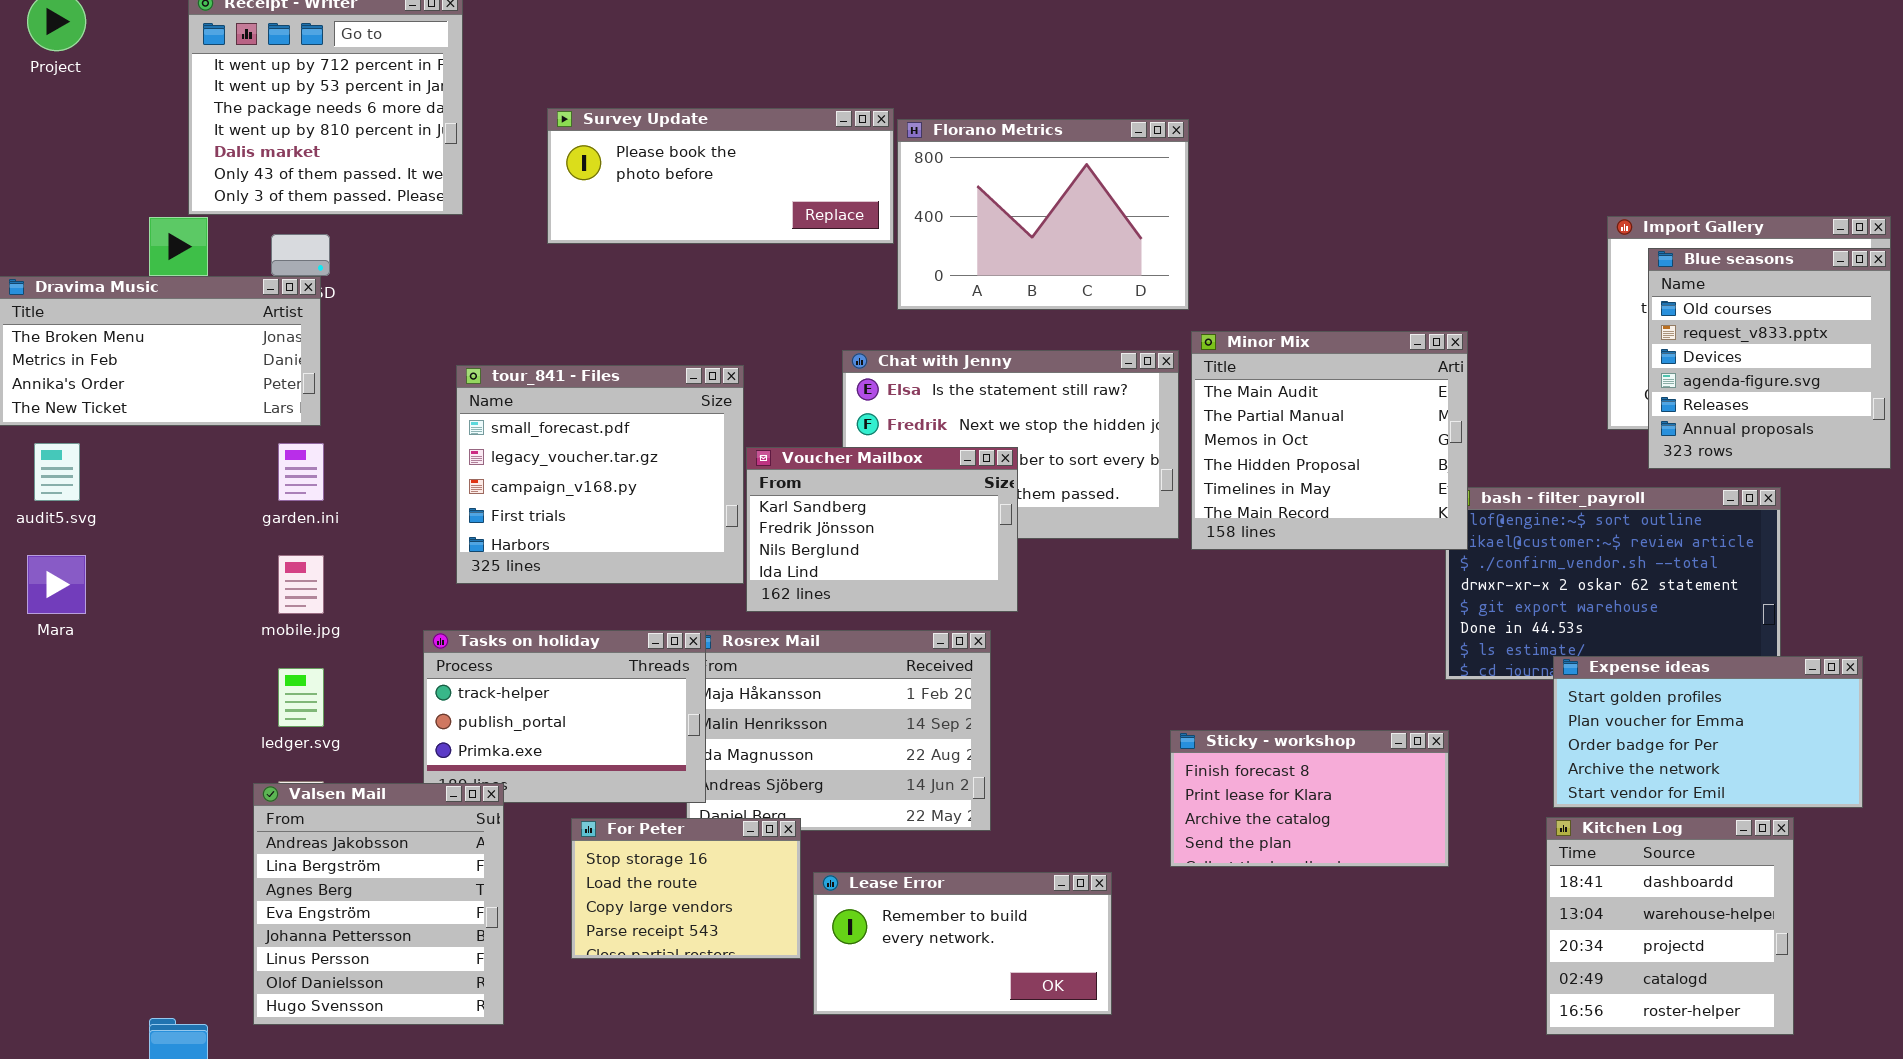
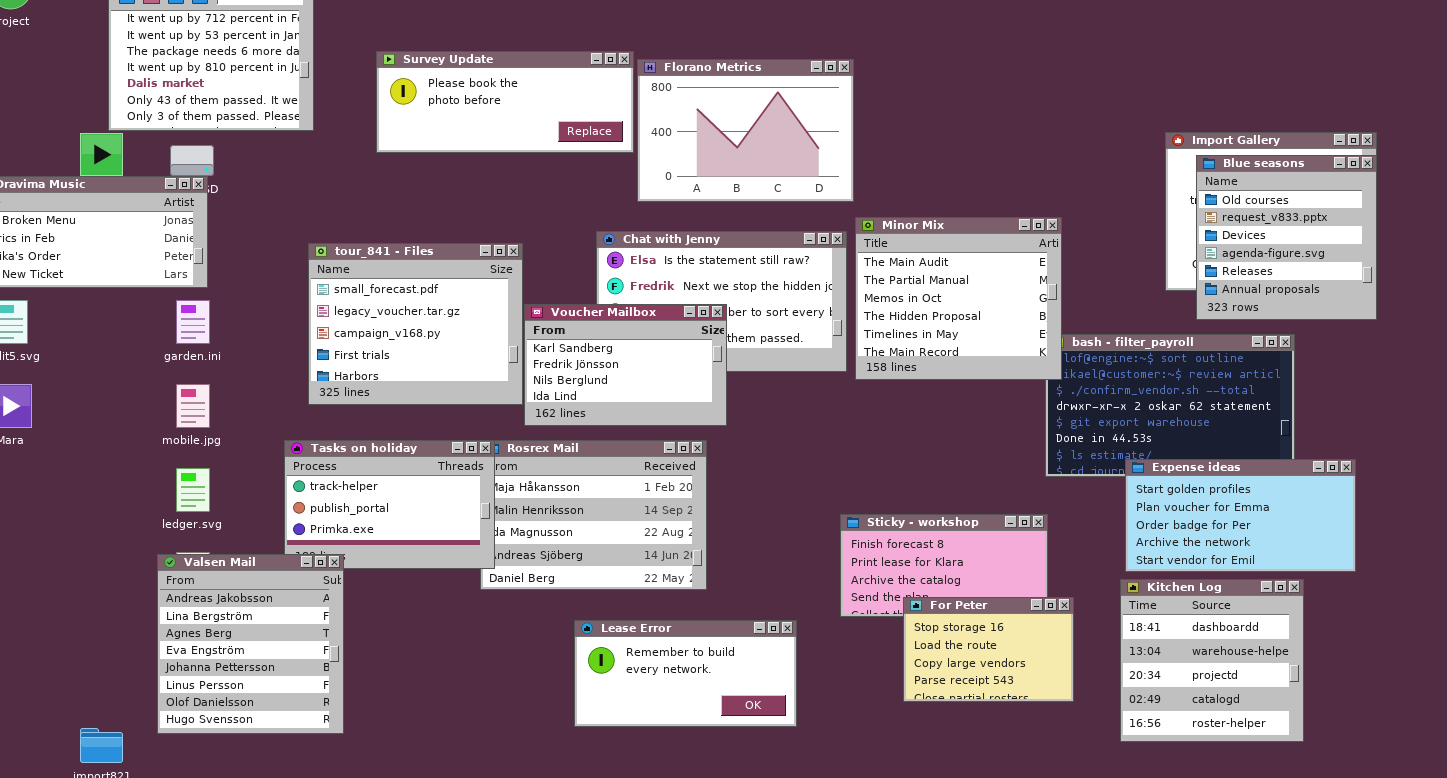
For Peter: [571,818,801,959] -> [903,597,1074,702], moved

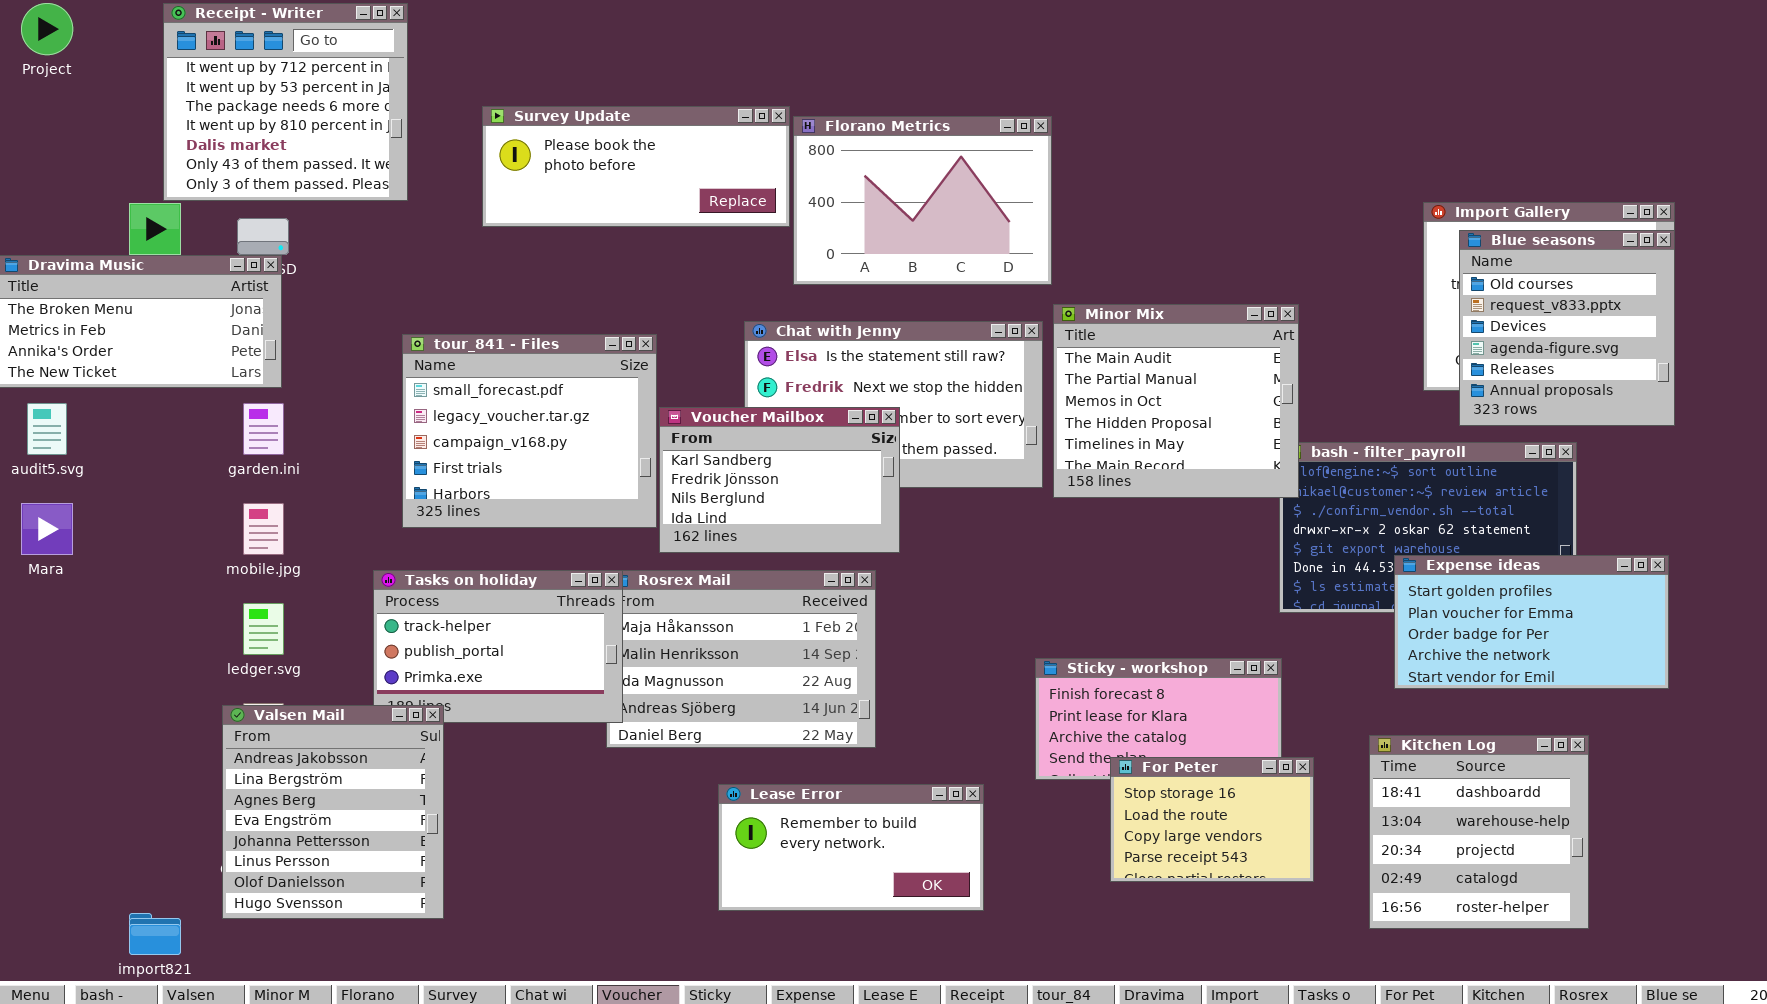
Expense ideas: [1125,459,1356,572] -> [1394,555,1669,689], moved

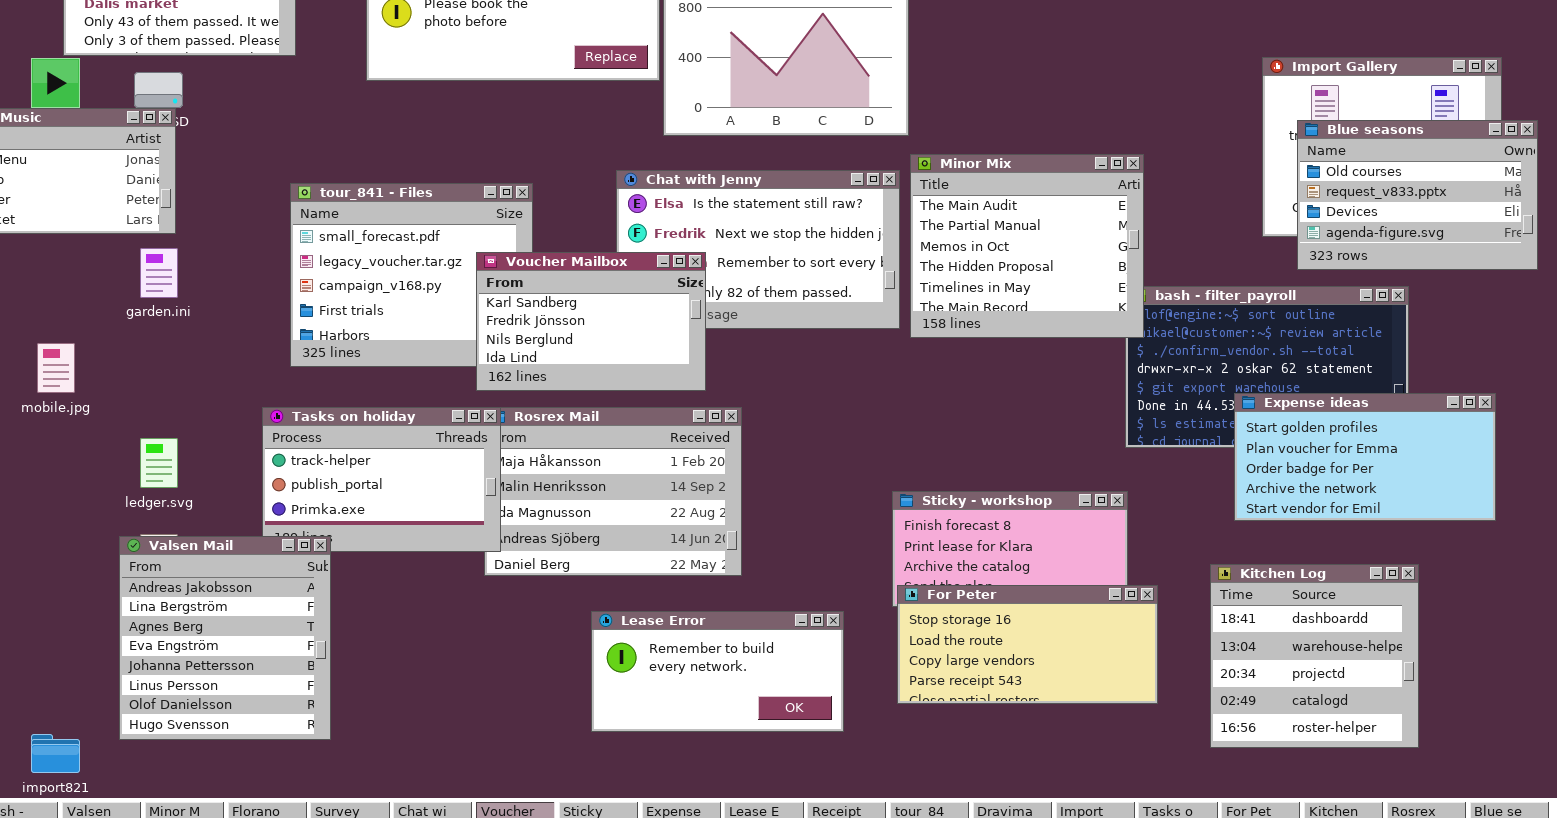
Blue seasons: [1459,230,1675,426] -> [1297,120,1538,270], resized
Voucher Mailbox: [659,407,900,553] -> [476,252,706,391], moved
mobile.jpg: [243,503,284,555] -> [37,343,75,393], moved
For Peter: [1110,757,1314,882] -> [897,585,1158,704], resized

